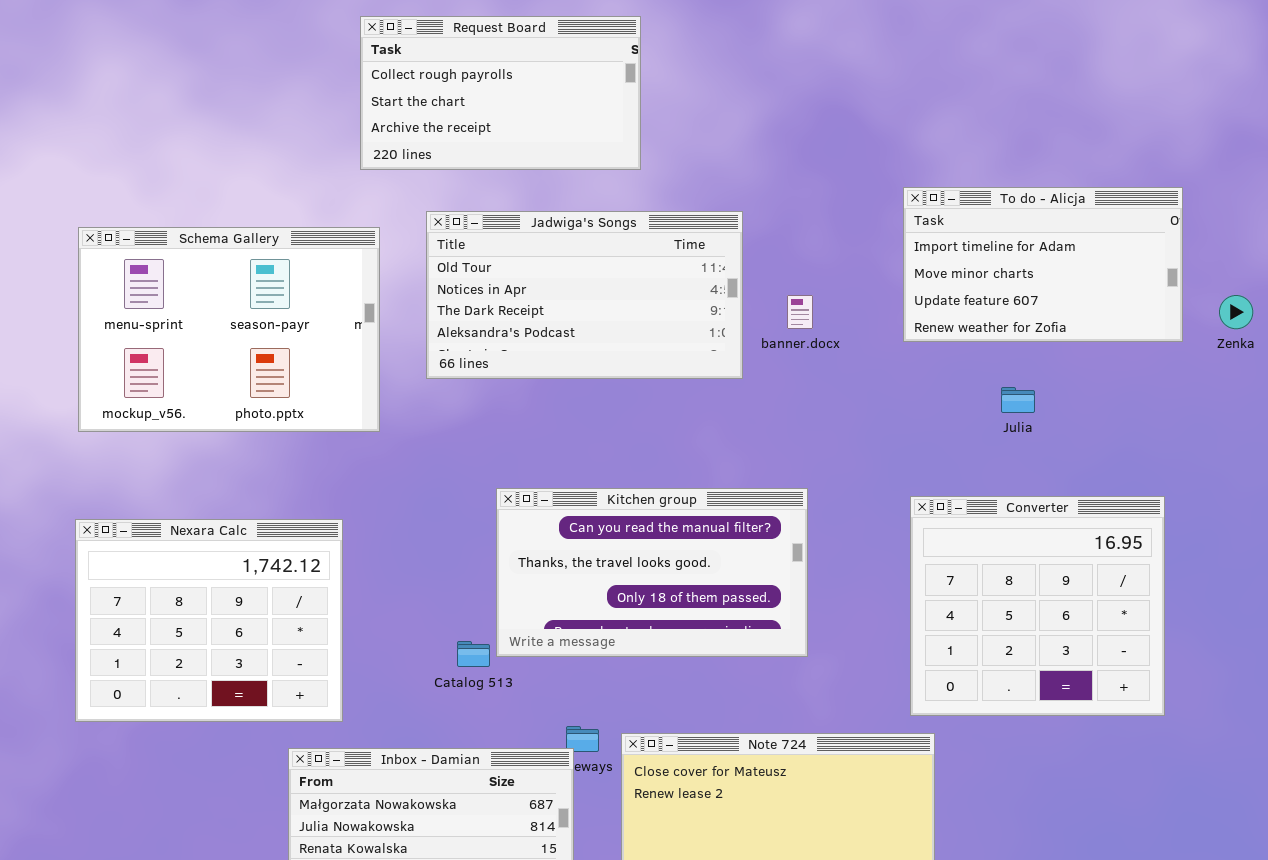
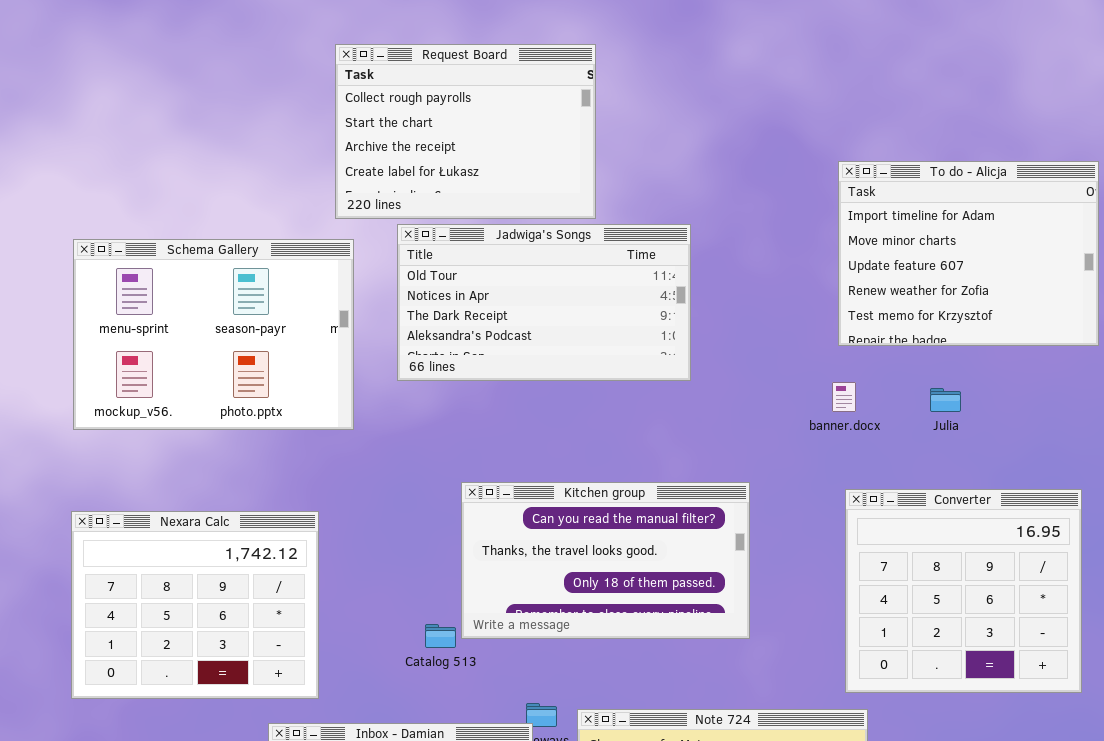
Request Board: [360,16,641,170] -> [335,44,596,219], resized
To do - Alicja: [903,187,1183,342] -> [838,161,1099,346], resized
banner.docx: [787,295,813,329] -> [832,382,856,412], moved

